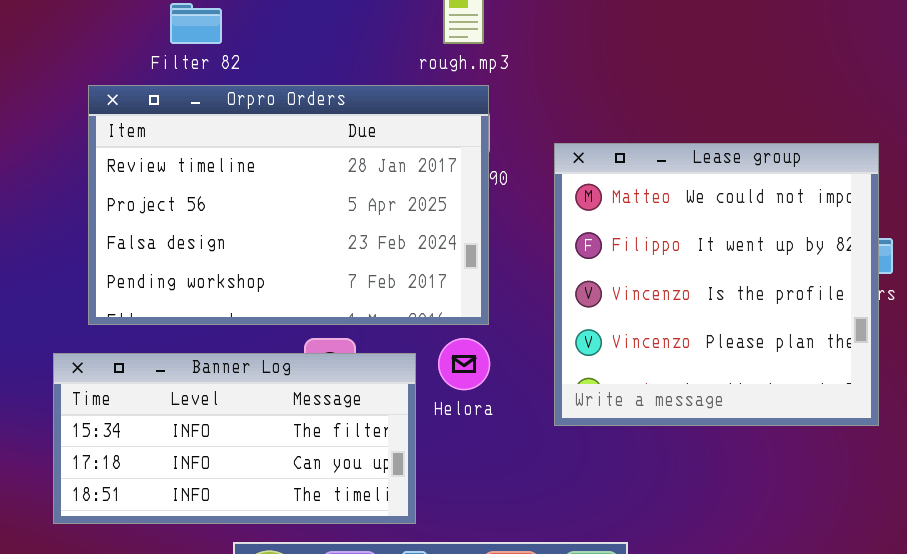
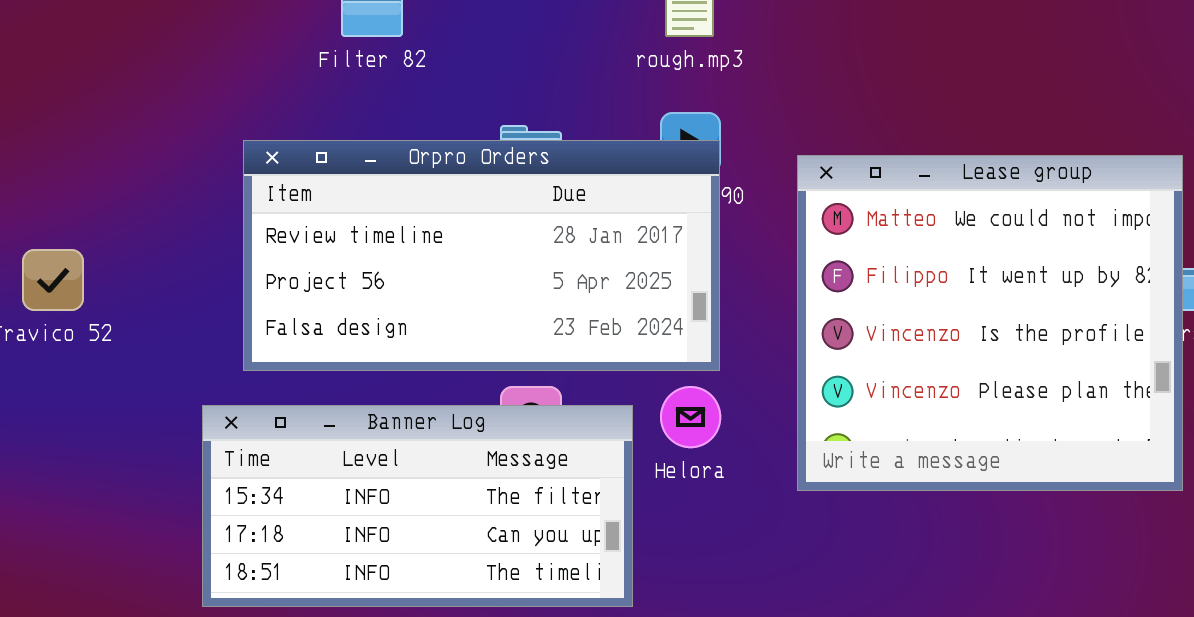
Orpro Orders: [88,85,489,325] -> [243,140,720,371], resized

